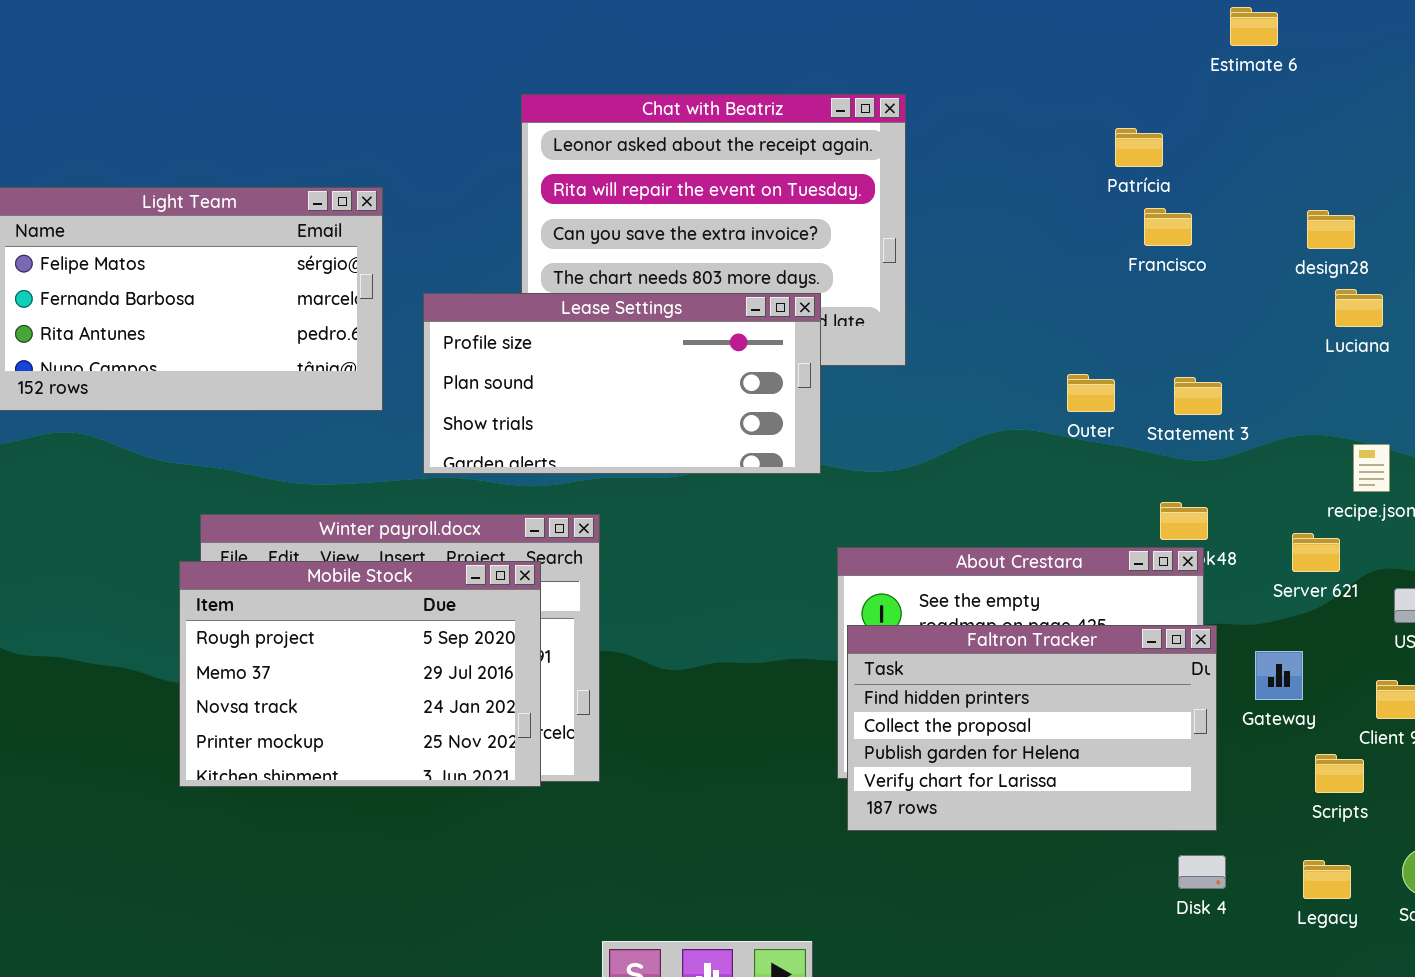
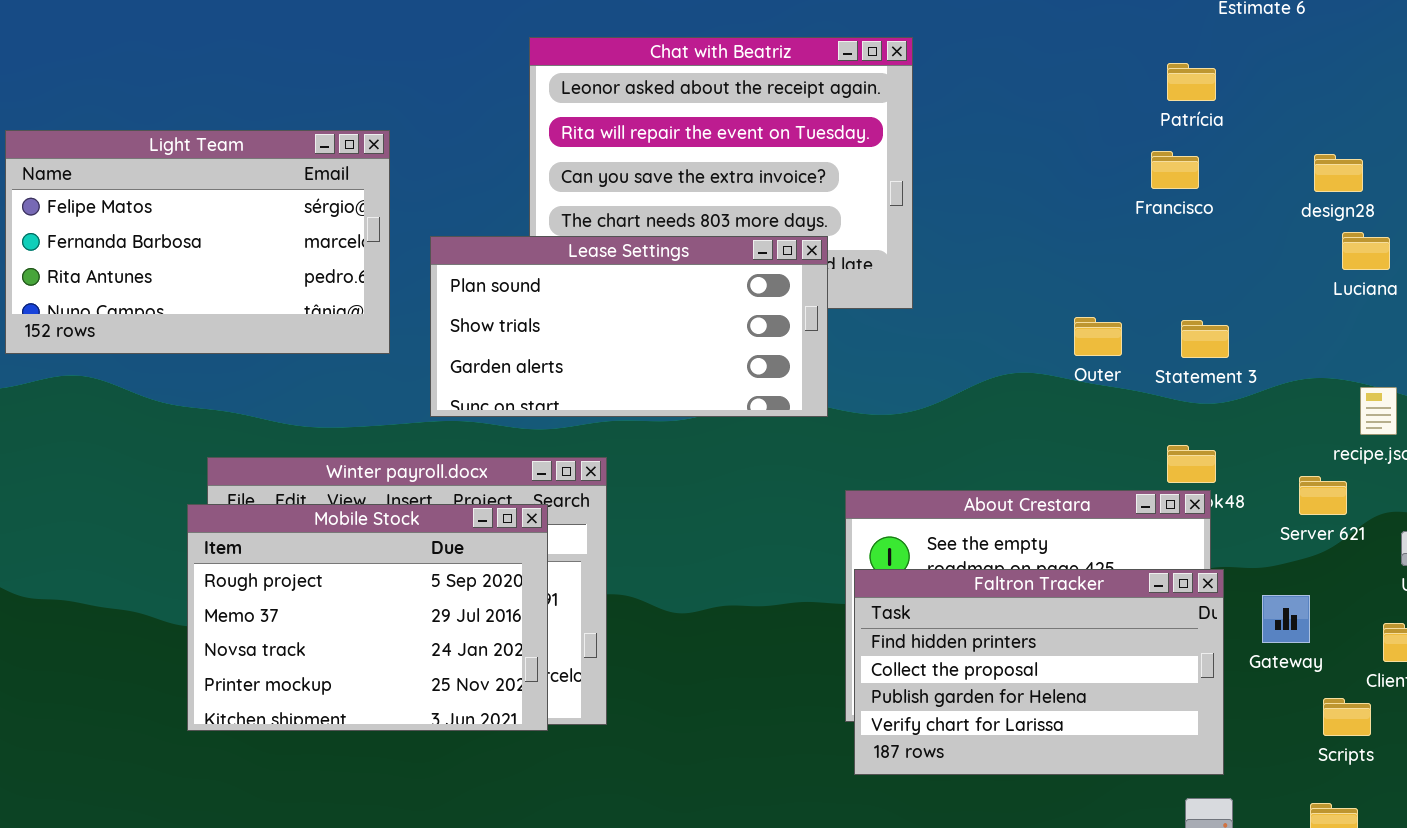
Patrícia: [1115,128,1163,167] -> [1167,63,1216,101], moved
Lease Settings: [423,293,821,474] -> [430,236,828,417], scrolled down 1 row

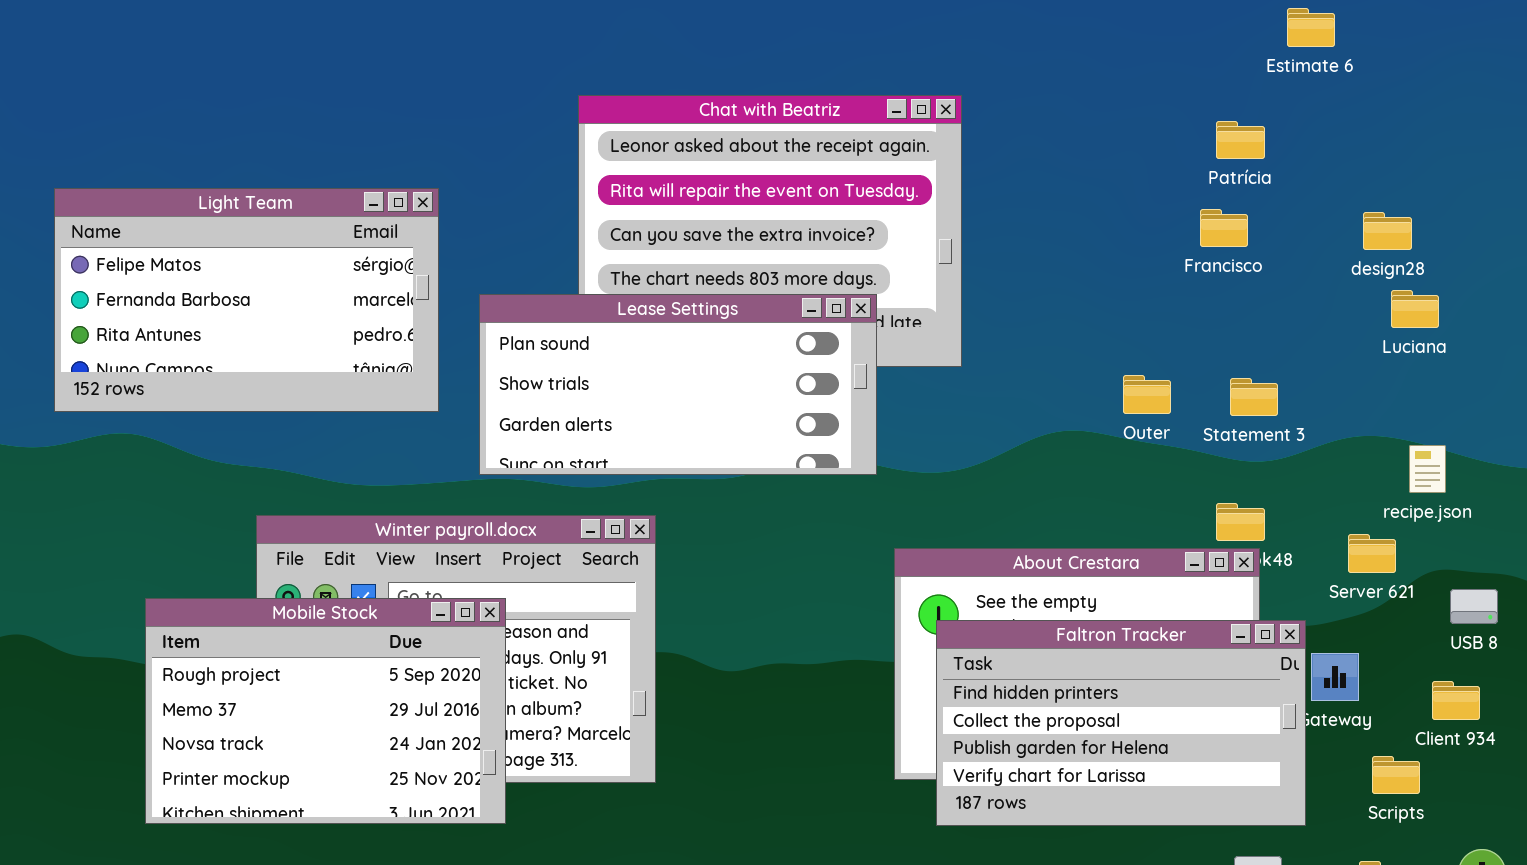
Mobile Stock: [187,504,548,731] -> [145,598,506,824], moved
Faltron Tracker: [854,569,1224,775] -> [936,620,1306,826], moved

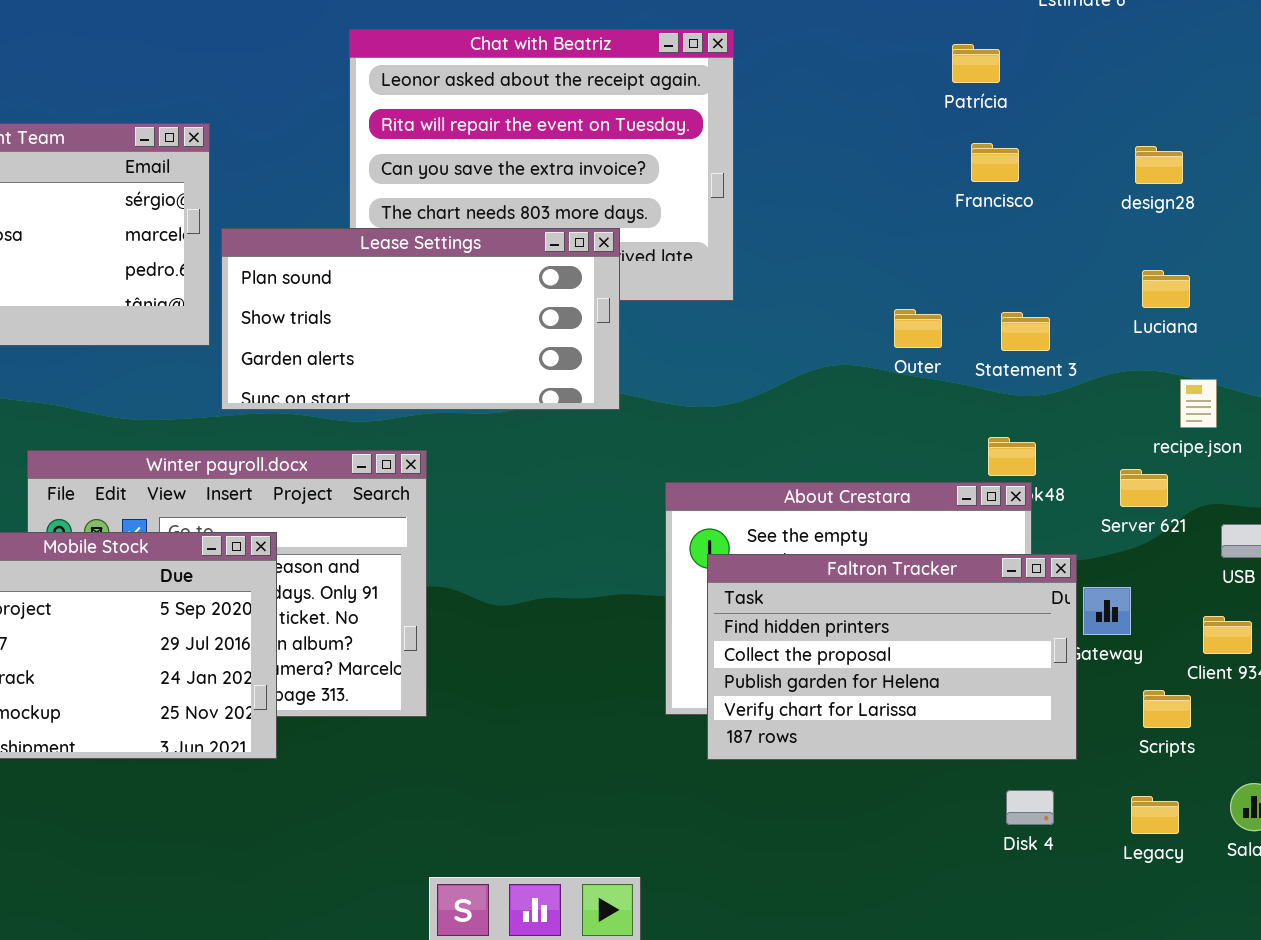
Patrícia: [1216,121,1265,159] -> [952,44,1000,83], moved
Luciana: [1391,290,1439,328] -> [1142,270,1190,308], moved
Lease Settings: [479,294,877,475] -> [221,228,620,410], moved

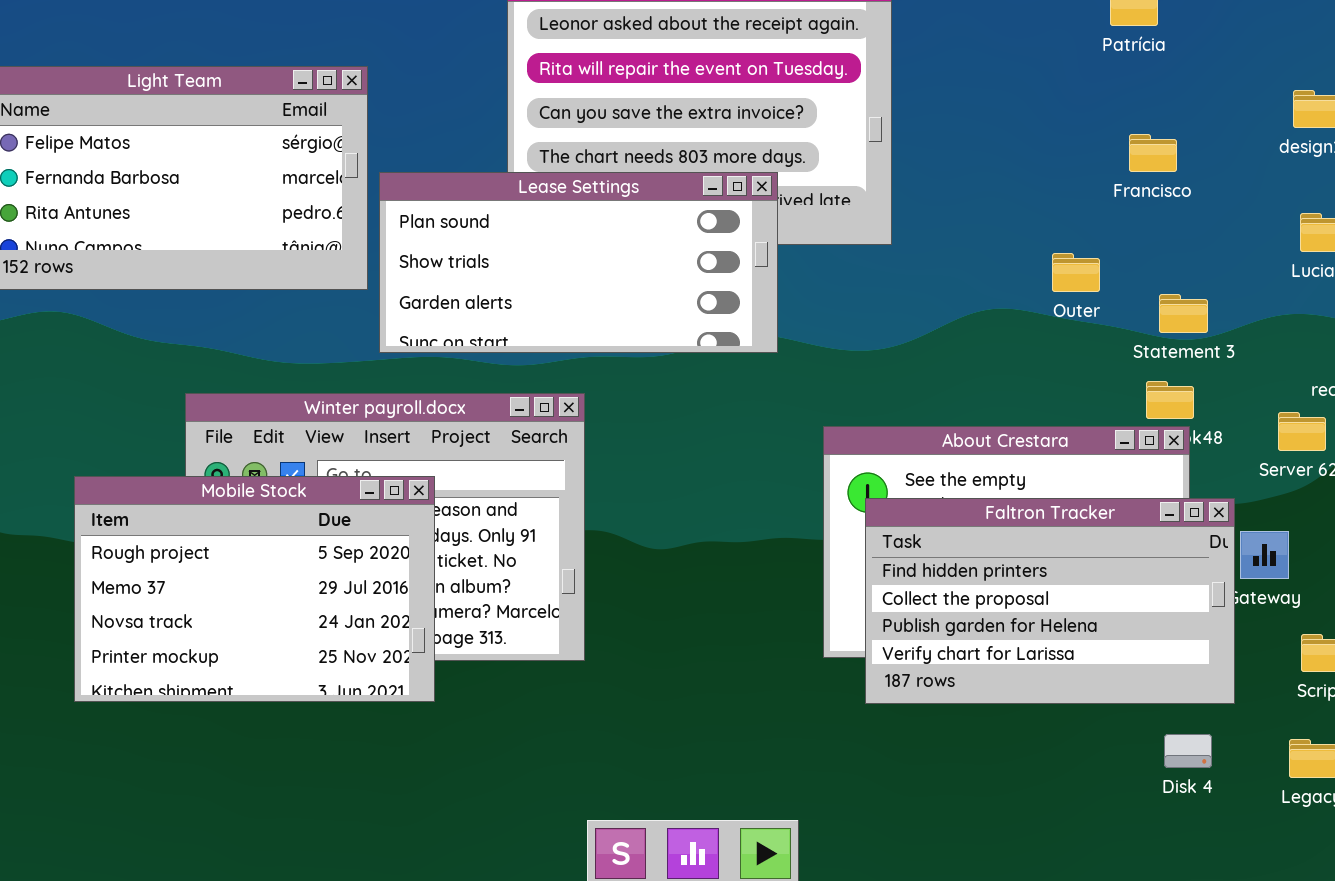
Francisco: [971,143,1019,182] -> [1129,134,1177,172], moved
Statement 3: [1001,312,1050,351] -> [1159,294,1208,333], moved

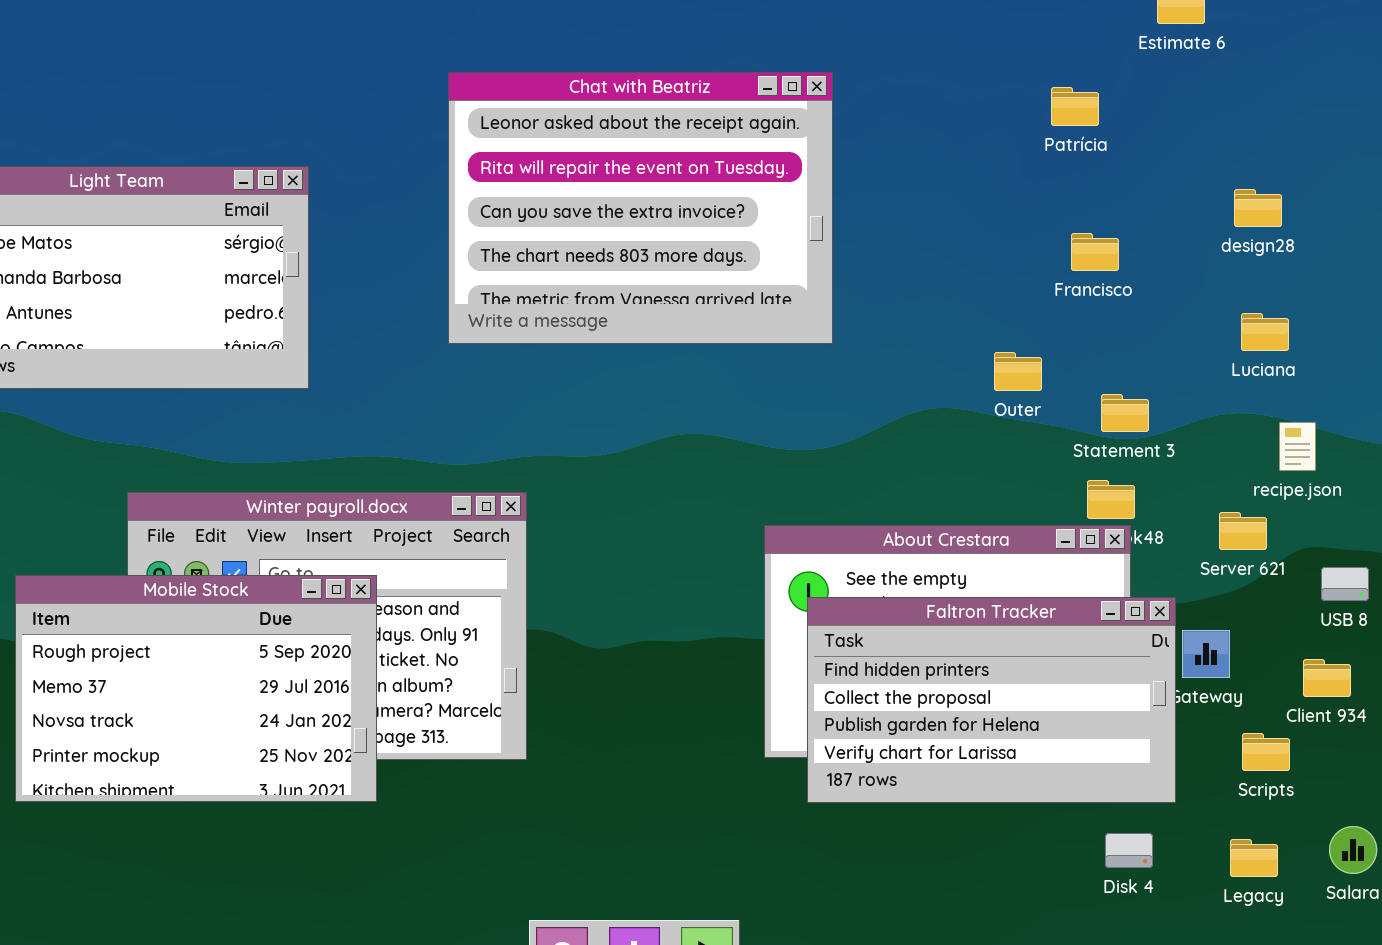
Lease Settings: [379,172,778,353] -> none, closed

